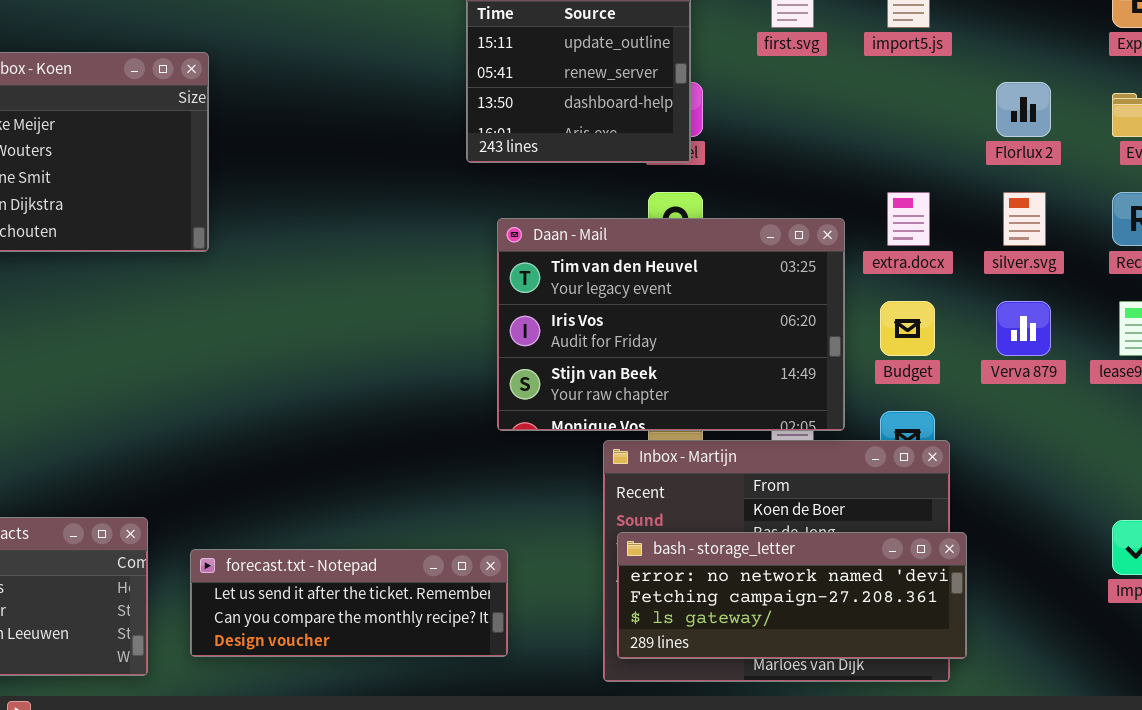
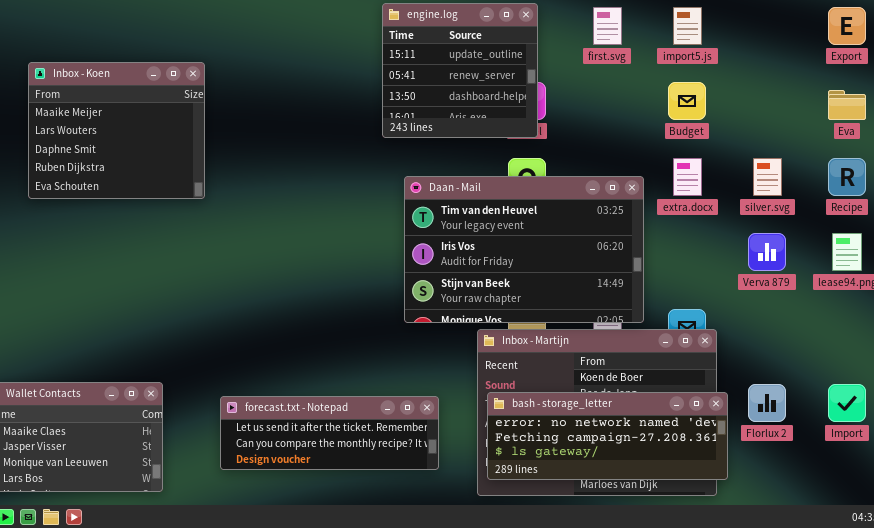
Florlux 2: [996,82,1051,137] -> [748,384,786,422], moved
Budget: [880,301,935,356] -> [668,82,706,120], moved
forecast.txt - Notepad: [190,549,508,657] -> [220,396,439,470], moved

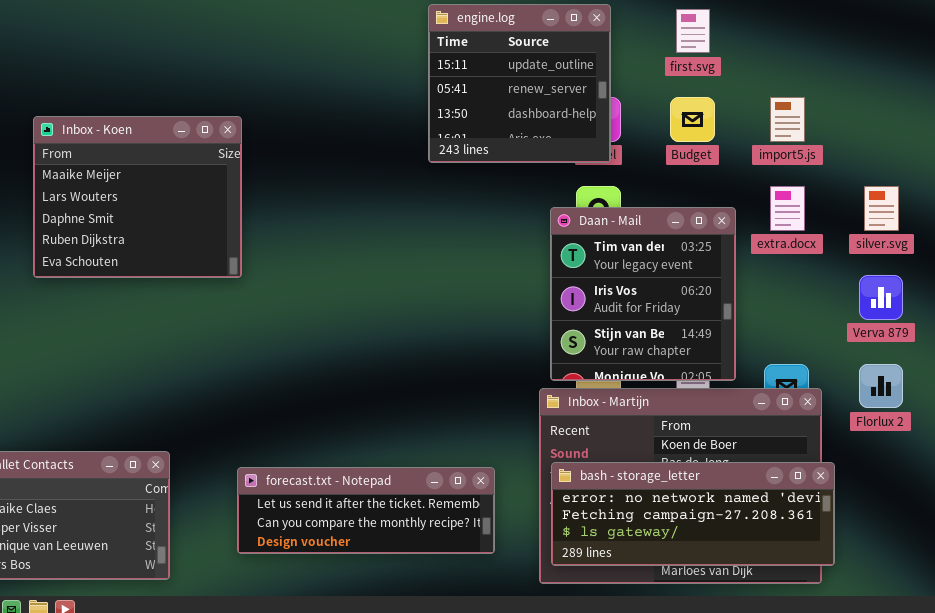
import5.js: [673,7,702,45] -> [770,97,805,142], moved
Inbox - Koen: [28,62,205,199] -> [33,116,242,278], moved
Budget: [668,82,706,120] -> [670,97,715,142], moved
Daan - Mail: [404,176,644,323] -> [550,207,736,381], resized
Florlux 2: [748,384,786,422] -> [859,364,903,408], moved

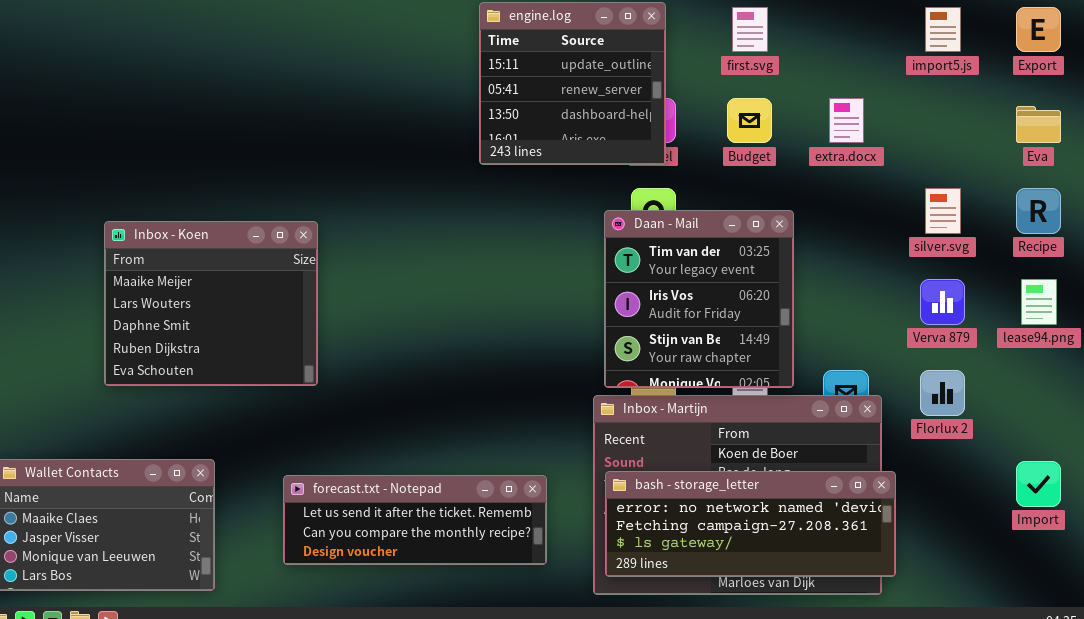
import5.js: [770,97,805,142] -> [925,7,961,52], moved
Inbox - Koen: [33,116,242,278] -> [104,221,318,386], moved
extra.docx: [770,186,805,231] -> [829,98,864,143], moved

